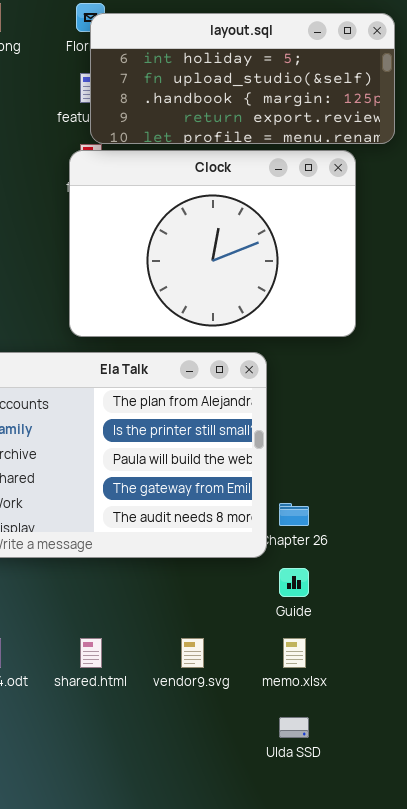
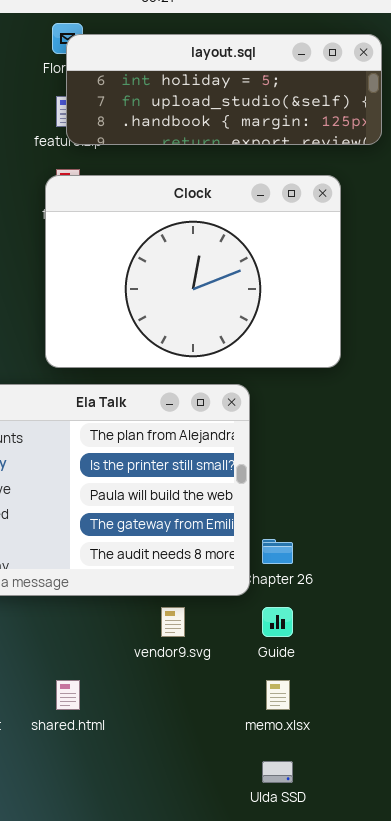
layout.sql: [90,13,395,144] -> [66,34,382,145], resized
vendor9.svg: [181,638,204,668] -> [161,607,185,637], moved

